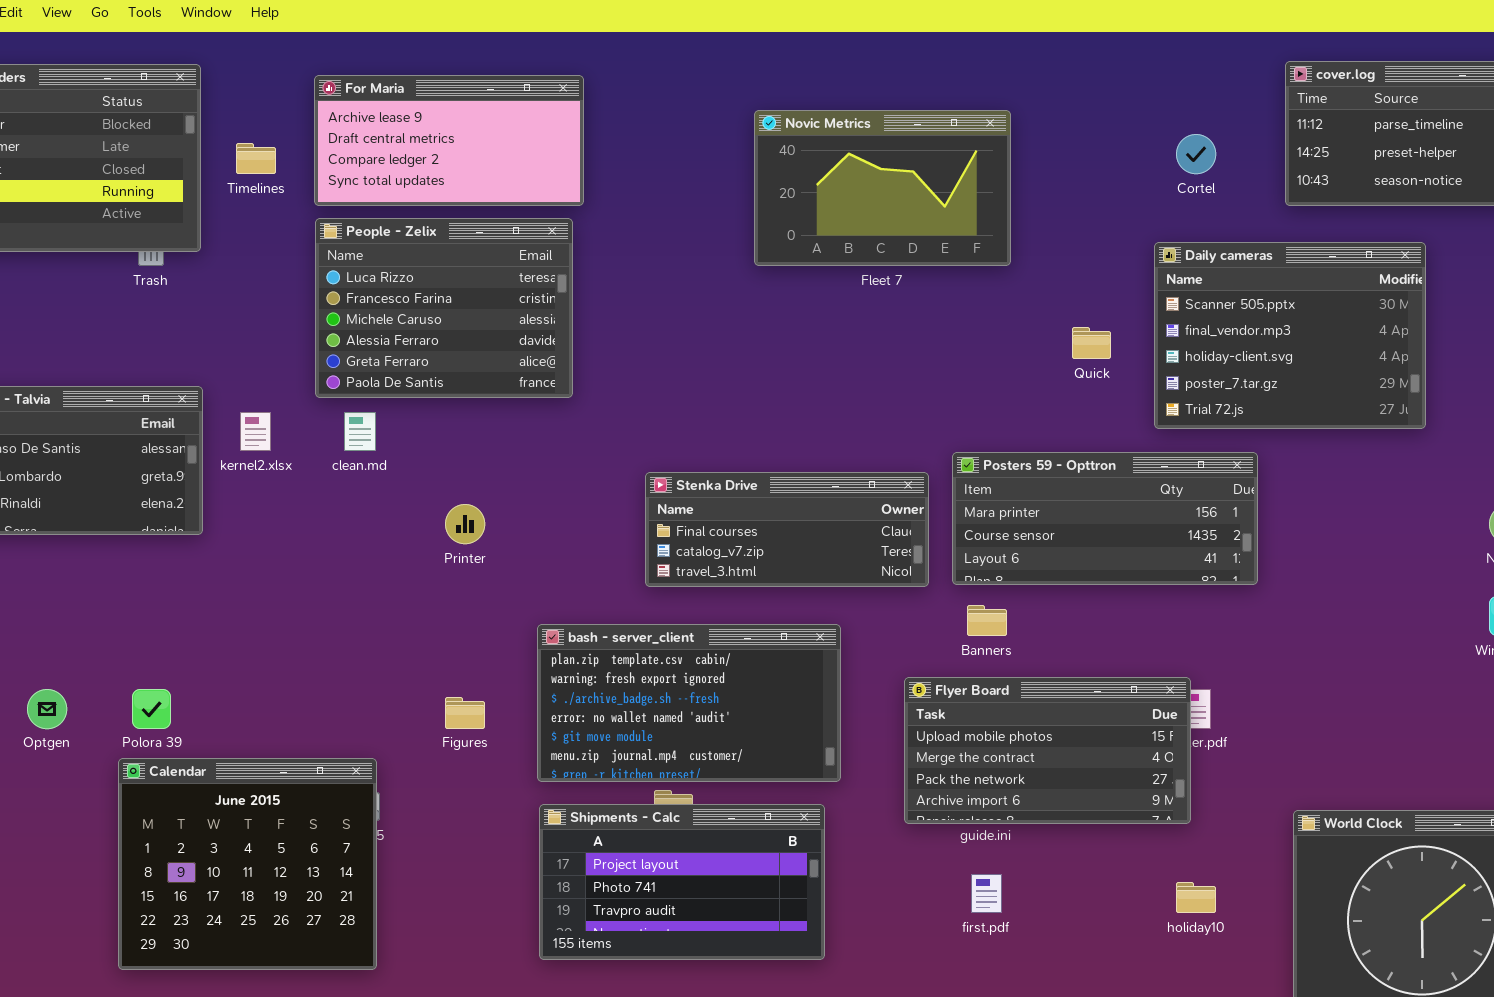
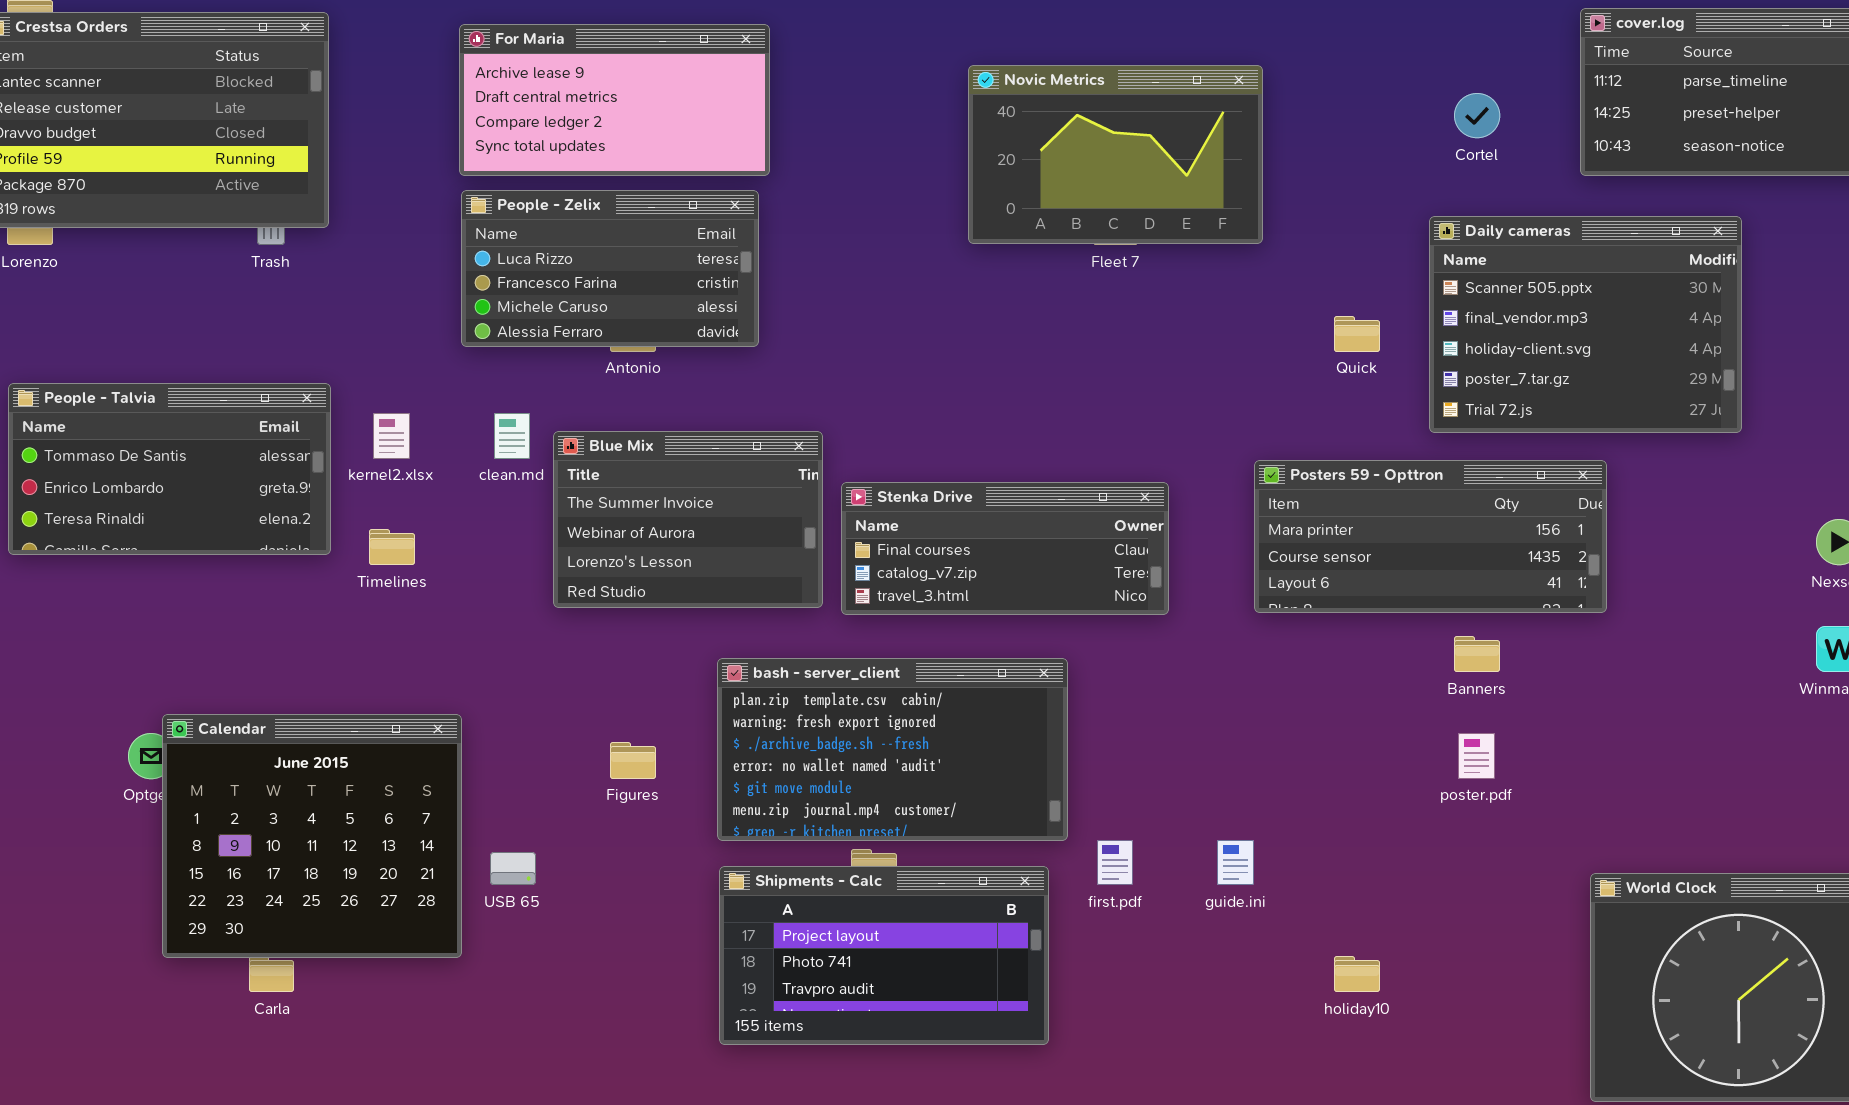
Timelines: [236,143,276,174] -> [369,529,415,565], moved
People - Zelix: [315,218,573,398] -> [461,190,759,347], resized
Blue Mix: none -> [553,431,823,608], opened
Posters 59 - Opttron: [952,452,1258,585] -> [1254,460,1607,613], moved
Banners: [967,605,1007,636] -> [1454,636,1500,672], moved
Flyer Board: [904,677,1191,824] -> none, closed
Calendar: [118,758,377,970] -> [162,714,462,958], moved
first.pdf: [971,874,1002,913] -> [1097,840,1133,885], moved
holiday10: [1176,882,1216,913] -> [1334,956,1380,992], moved

